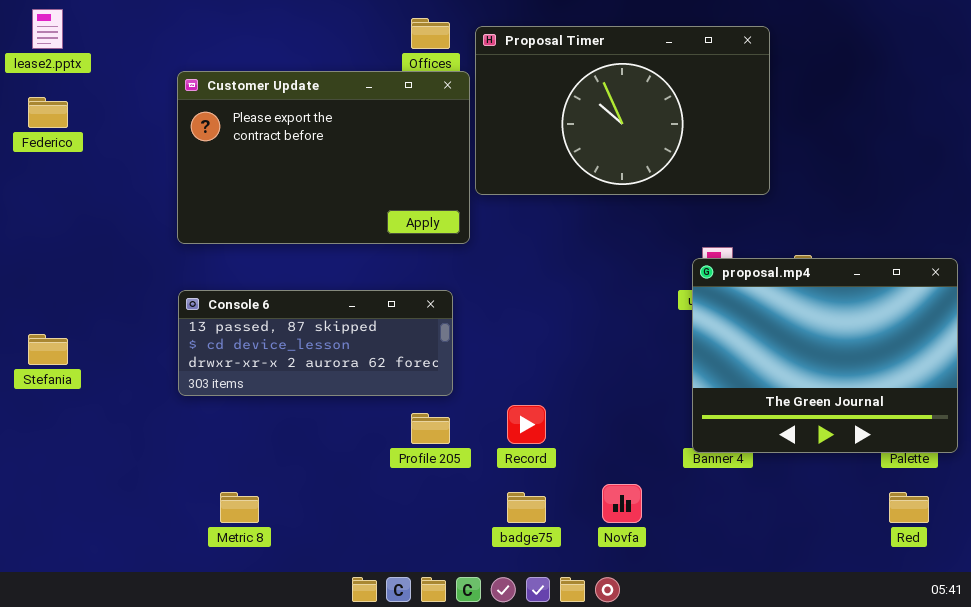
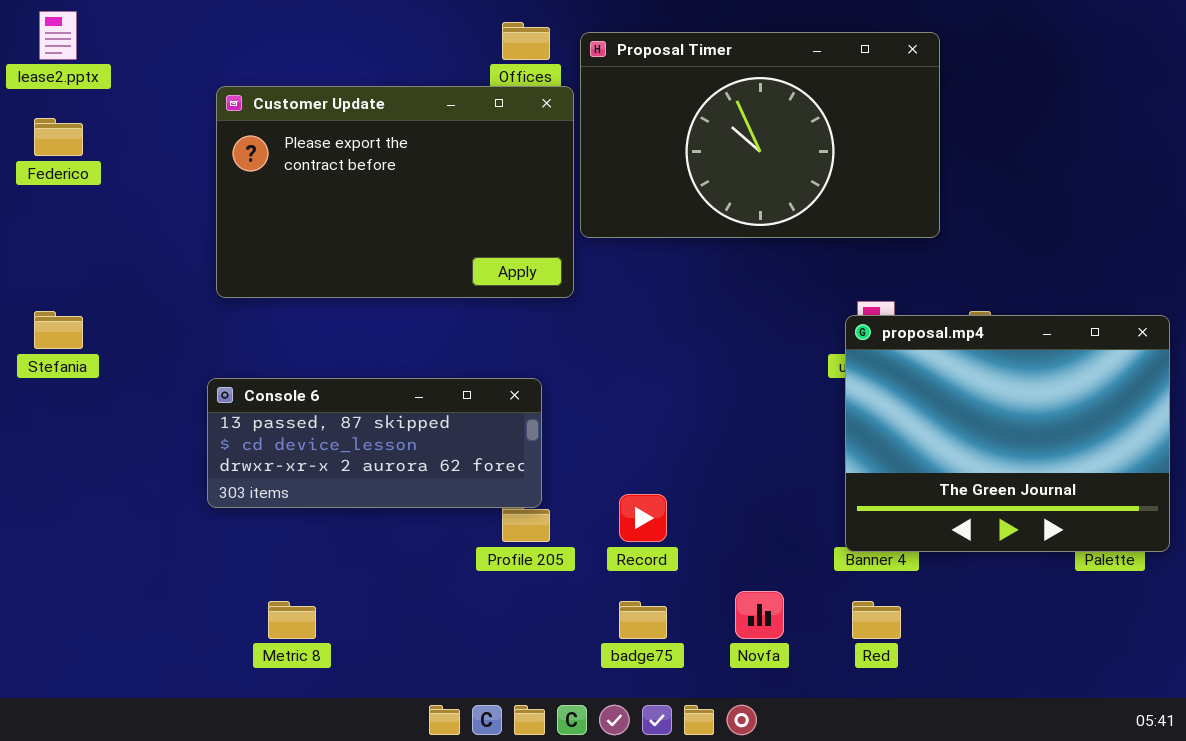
Console 6: [178,290,453,396] -> [207,378,542,508], moved
Stefania: [28,334,68,365] -> [34,311,83,349], moved
Red: [889,492,929,523] -> [852,601,901,639], moved

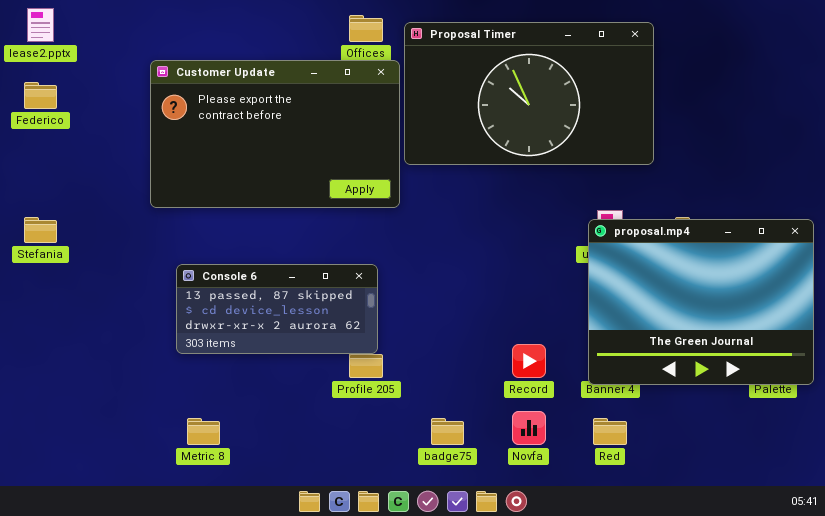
Console 6: [207,378,542,508] -> [176,264,378,354], resized
Record: [619,494,667,542] -> [512,344,546,378], moved

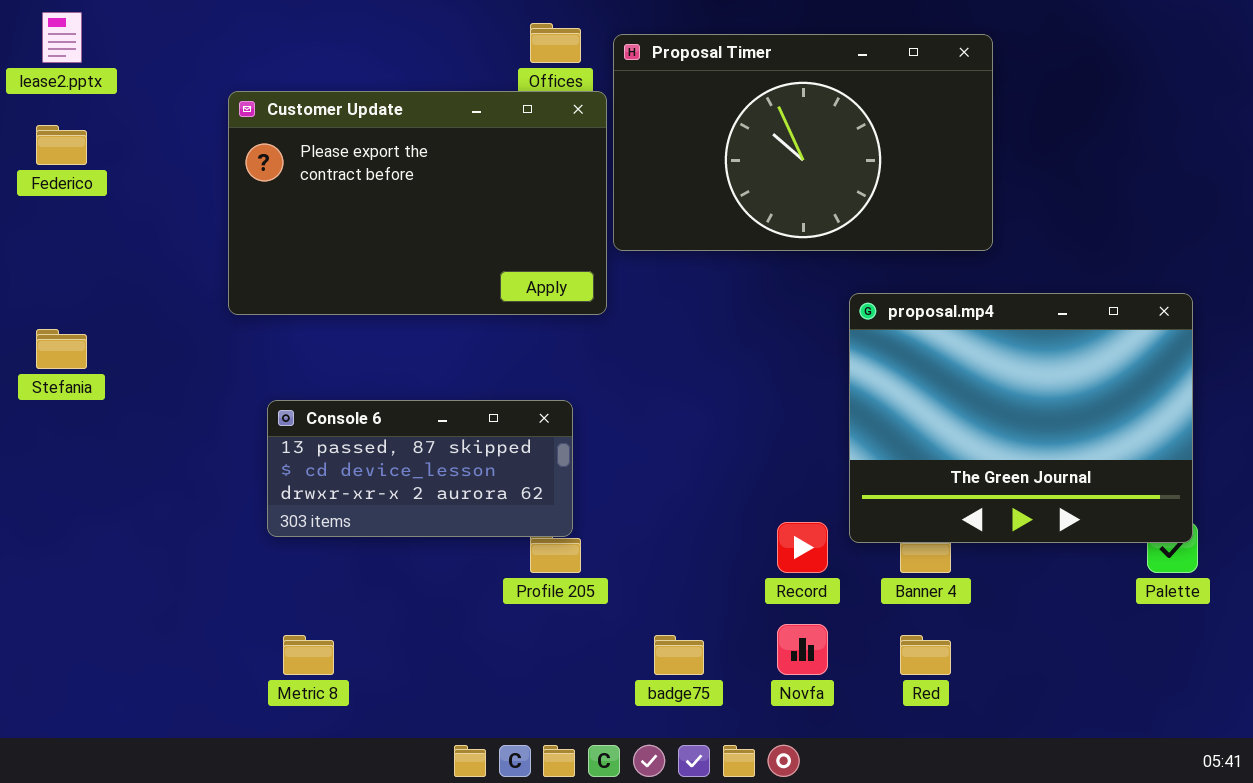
proposal.mp4: [588,219,814,385] -> [849,293,1193,543], moved

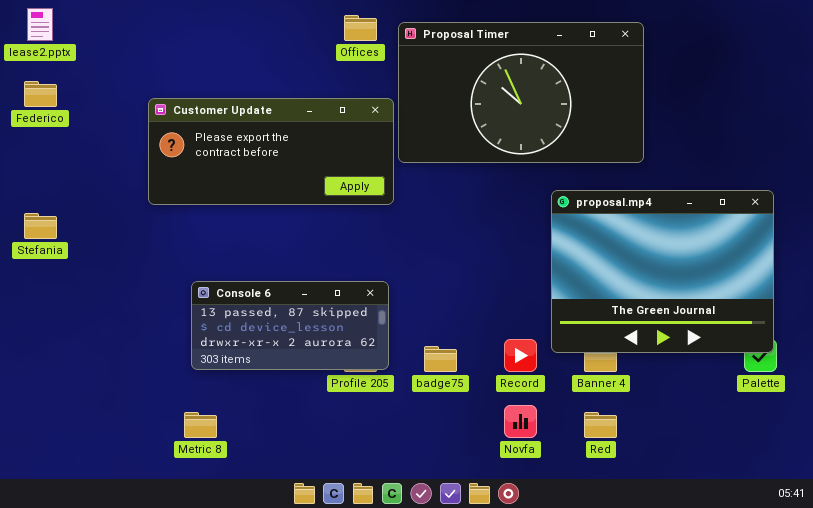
Customer Update: [228,91,607,315] -> [148,98,394,205], resized
Console 6: [267,400,573,537] -> [191,281,389,370], moved
badge75: [654,635,704,675] -> [424,346,457,372], moved

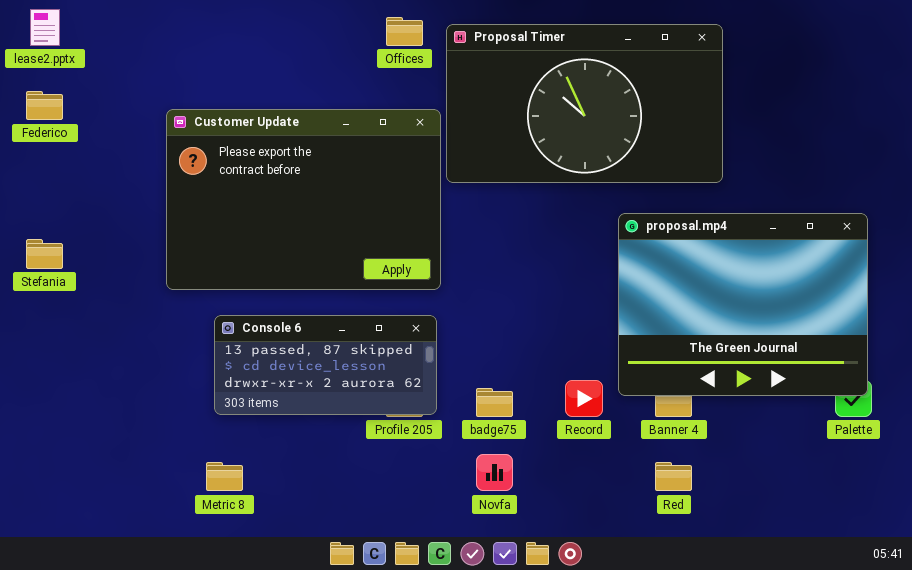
Customer Update: [148,98,394,205] -> [166,109,441,290], resized
Novfa: [504,405,537,438] -> [476,454,513,491], moved

